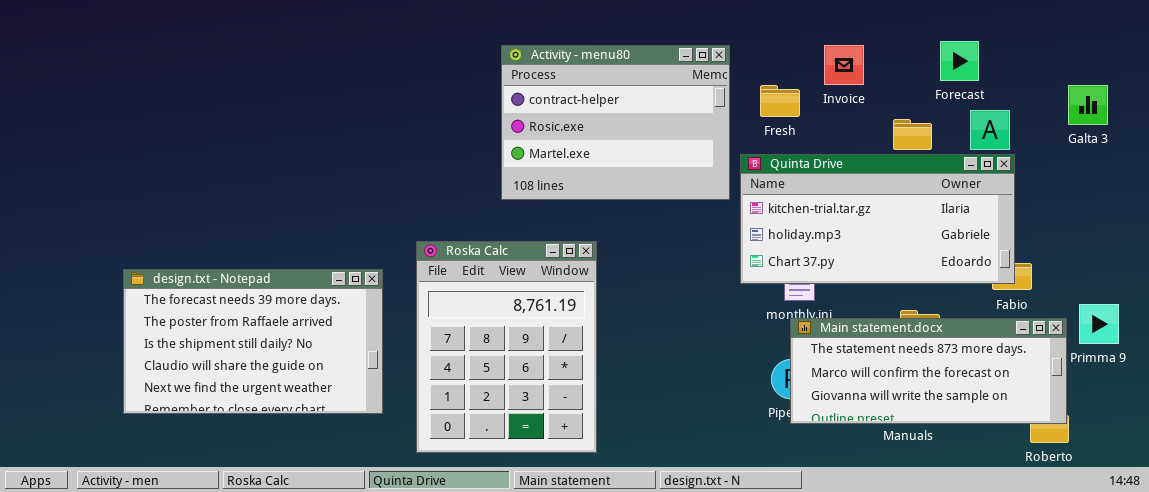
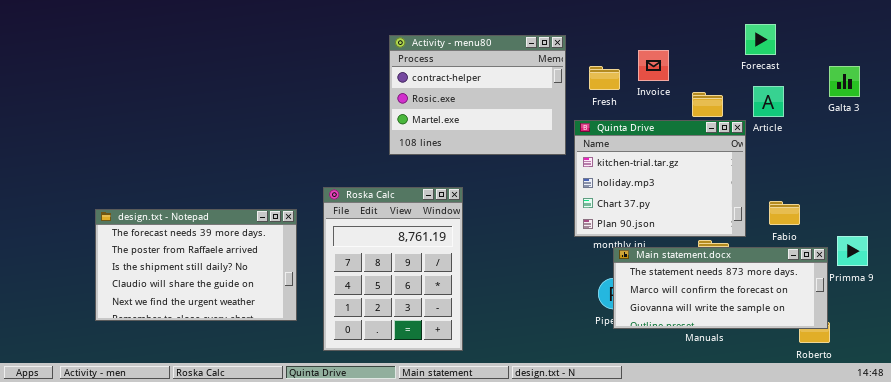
Forecast: [940,41,979,81] -> [745,24,776,55], moved
Invoice: [824,45,864,85] -> [638,50,669,81], moved
Quinta Drive: [740,154,1015,284] -> [574,120,746,237], resized

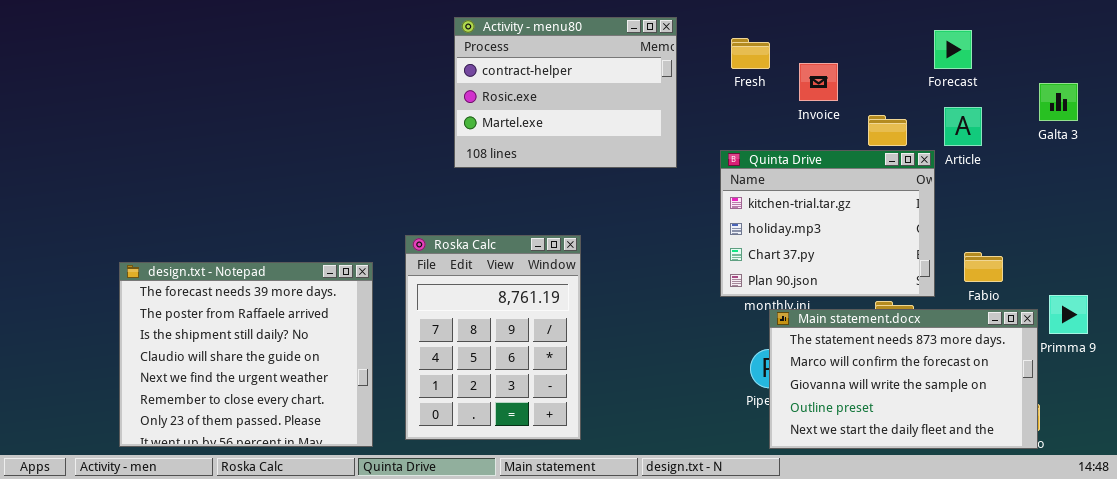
Activity - menu80: [389,35,566,155] -> [454,17,677,168], moved
Fresh: [589,66,620,90] -> [731,38,770,69], moved
design.txt - Notepad: [95,209,297,321] -> [119,262,373,447], resized
Main statement.docx: [613,247,828,329] -> [769,309,1038,449], resized

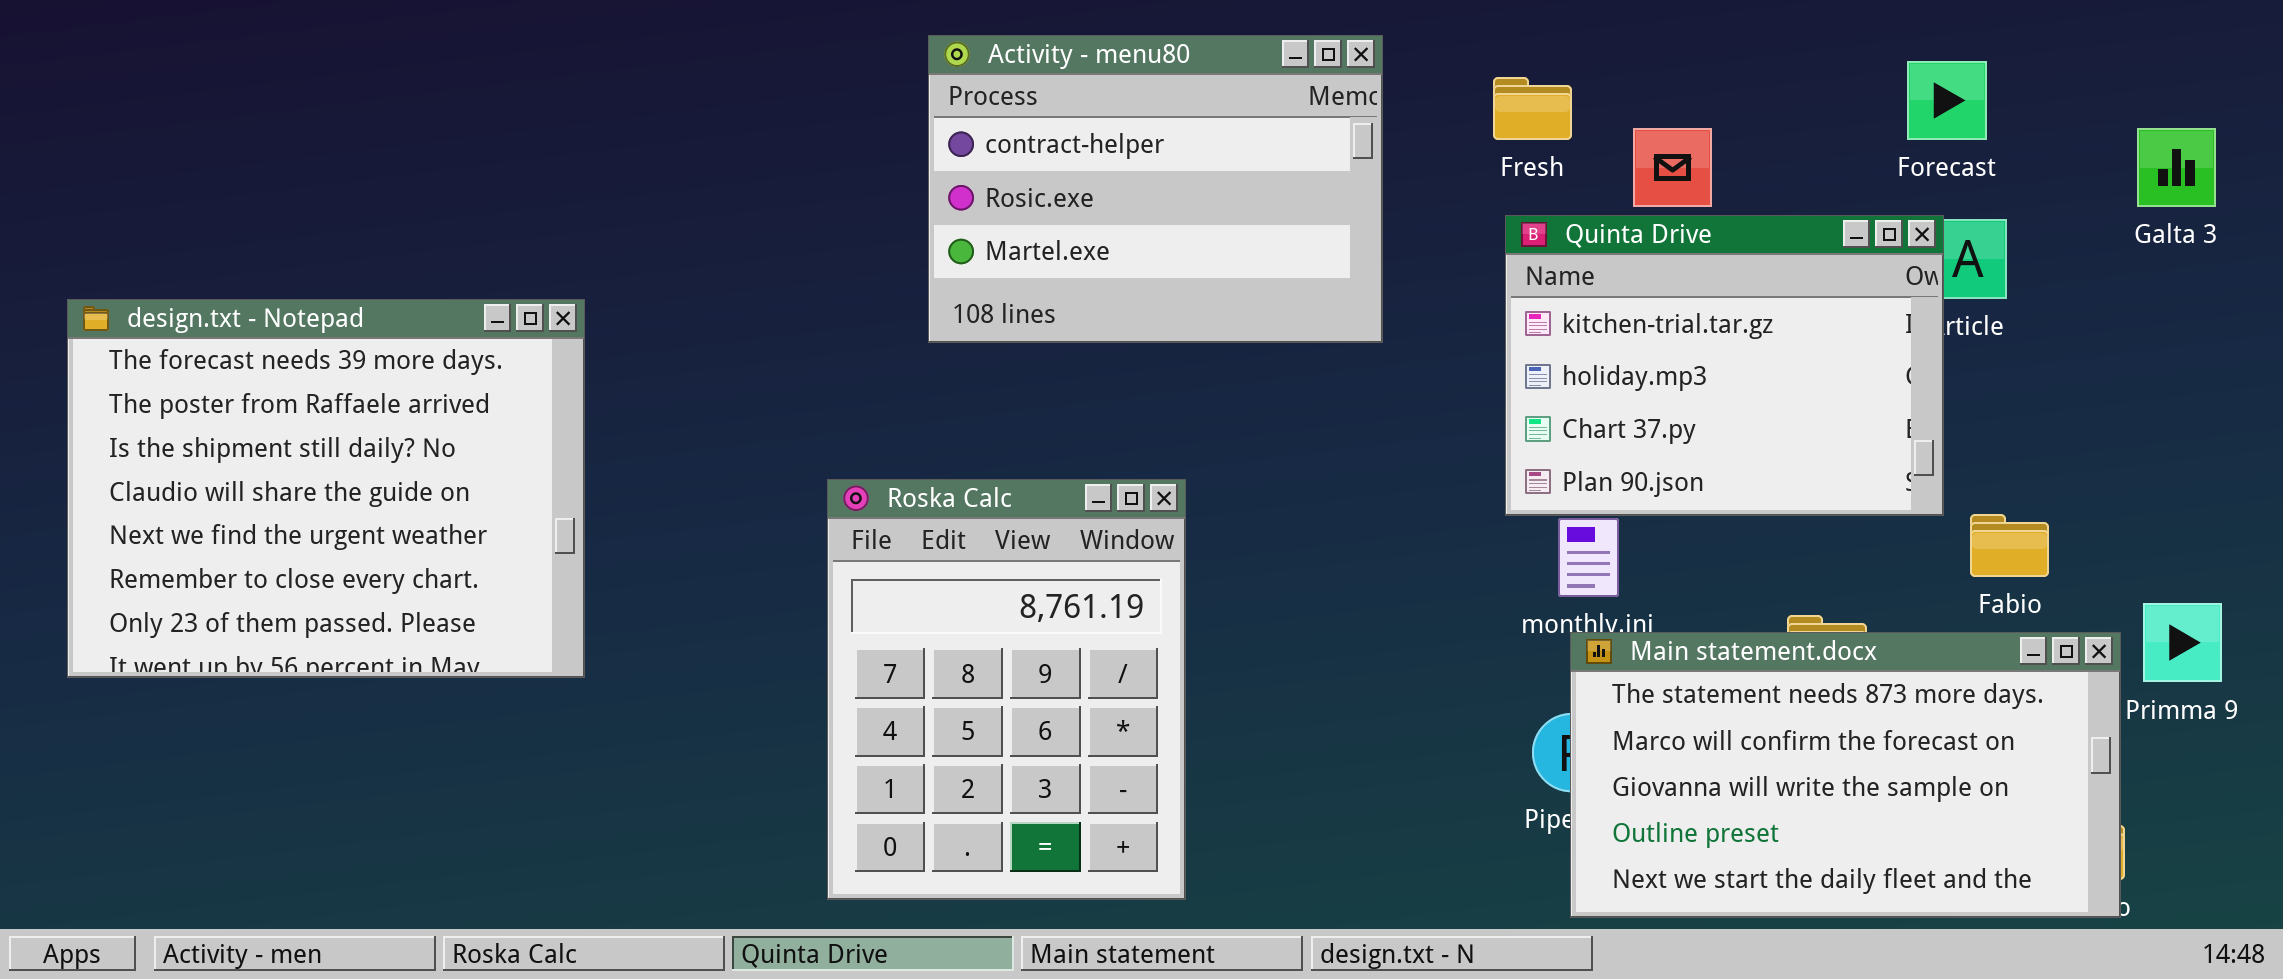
Galta 3: [1039,83,1078,121] -> [2137,128,2216,207], moved
Quinta Drive: [720,150,935,297] -> [1505,215,1944,516], moved
design.txt - Notepad: [119,262,373,447] -> [67,299,585,678], moved

